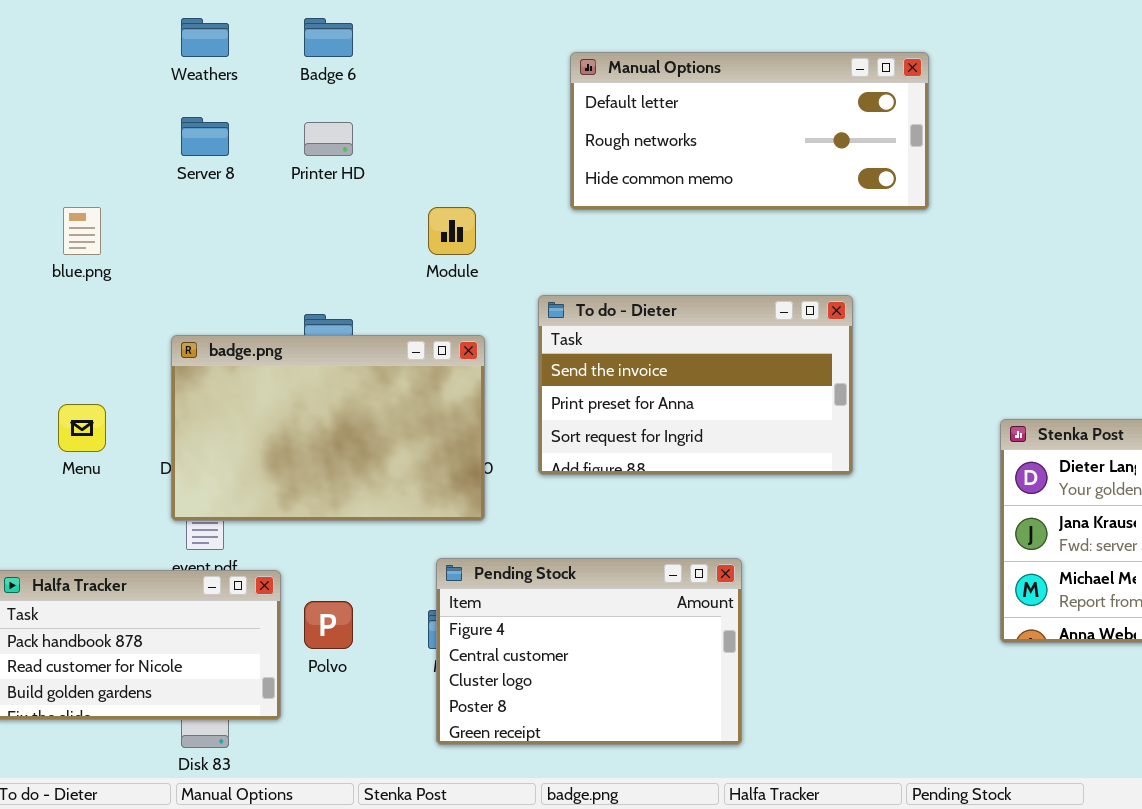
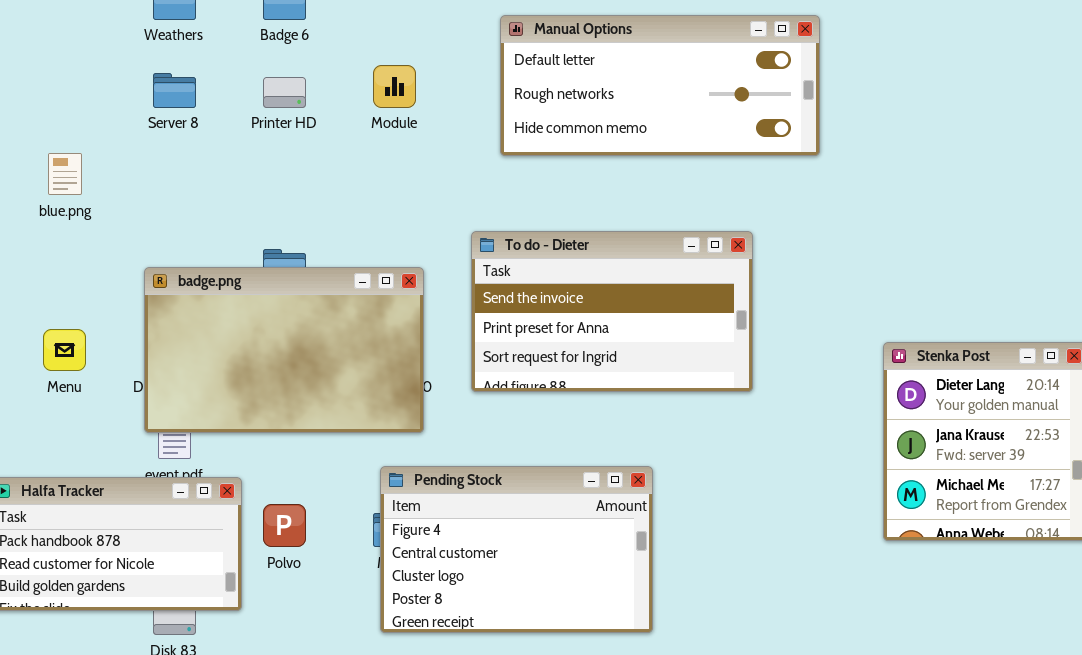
Module: [428,207,476,255] -> [373,65,416,108], moved

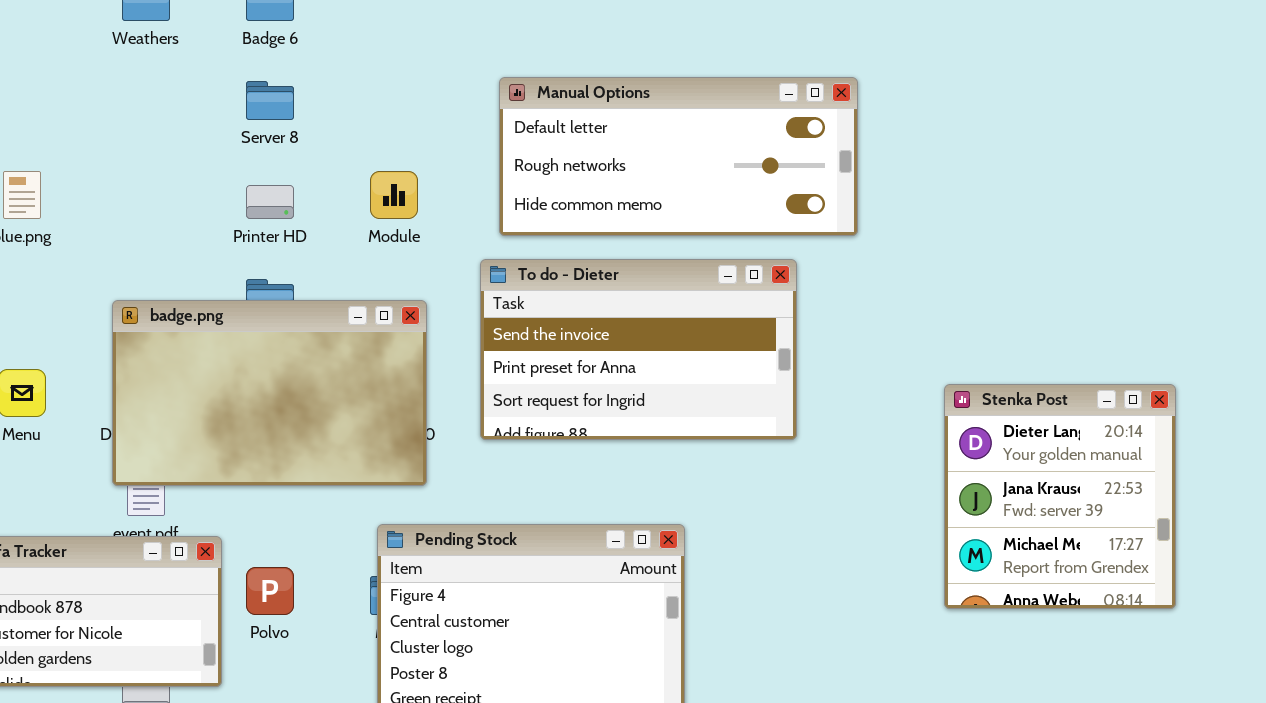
Manual Options: [500,15,820,156] -> [499,77,858,236], moved
Module: [373,65,416,108] -> [370,171,418,219], moved
Server 8: [153,73,196,108] -> [246,81,294,120], moved
Printer HD: [263,77,306,108] -> [246,185,294,219], moved

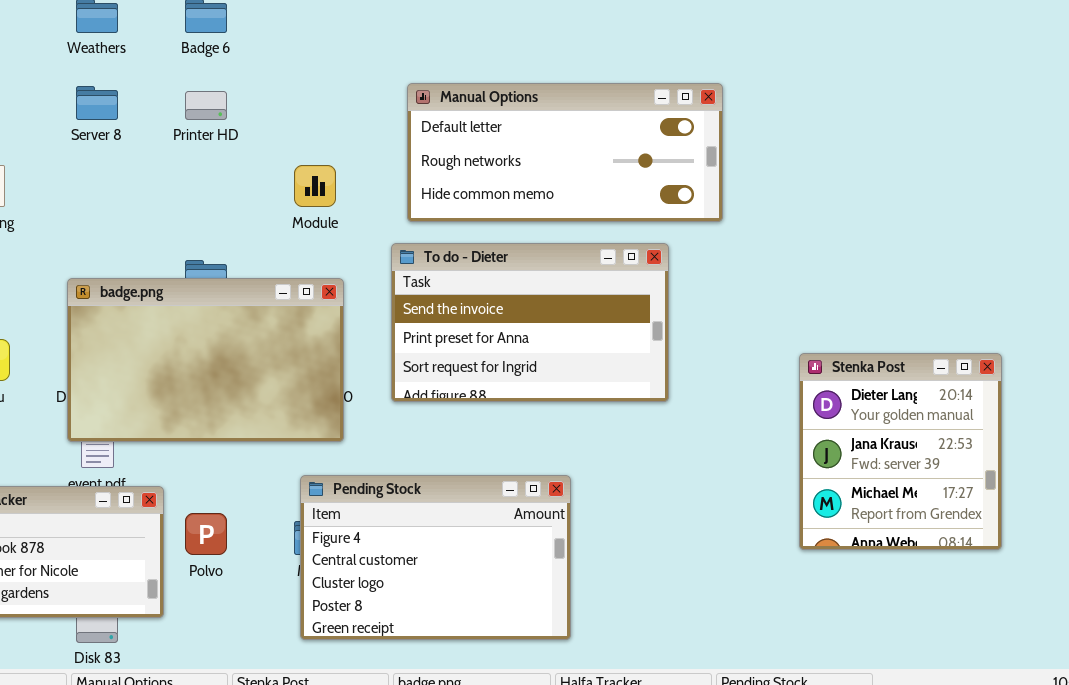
Server 8: [246,81,294,120] -> [76,86,118,120], moved
Printer HD: [246,185,294,219] -> [185,91,227,120], moved

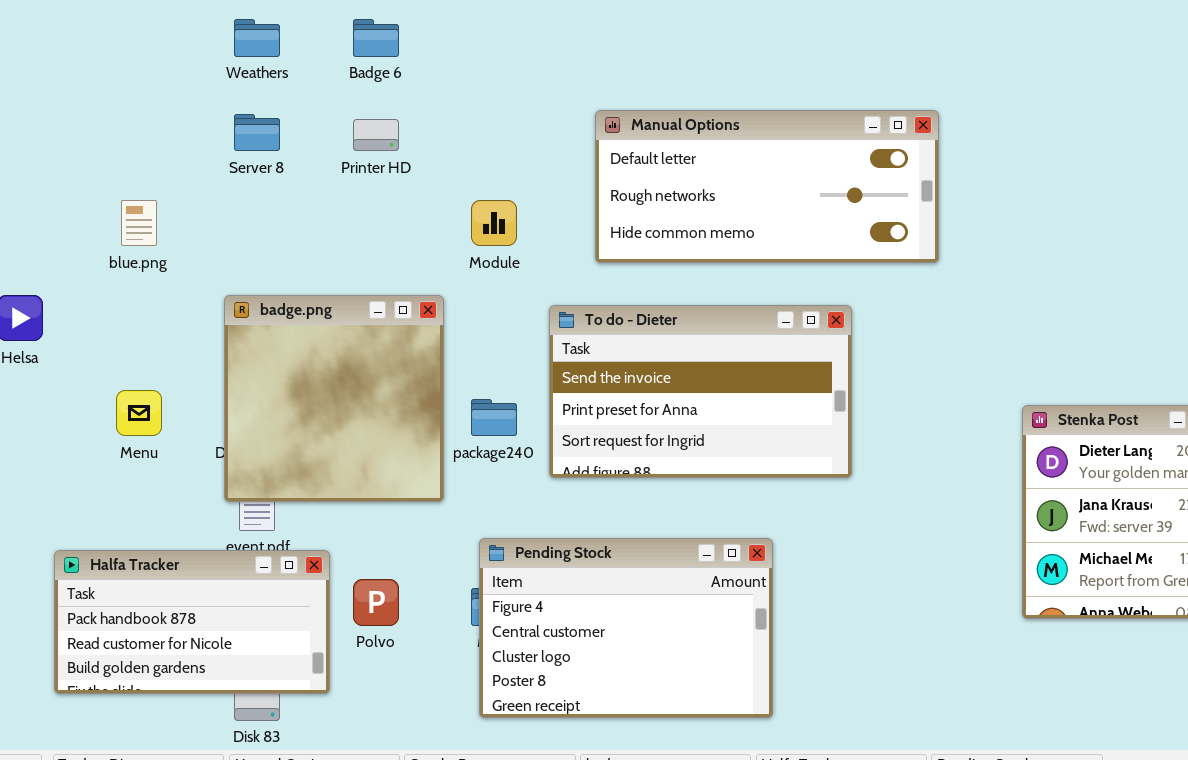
To do - Dieter: [391,243,669,402] -> [549,305,852,478], moved
badge.png: [67,278,344,442] -> [224,295,444,502], resized

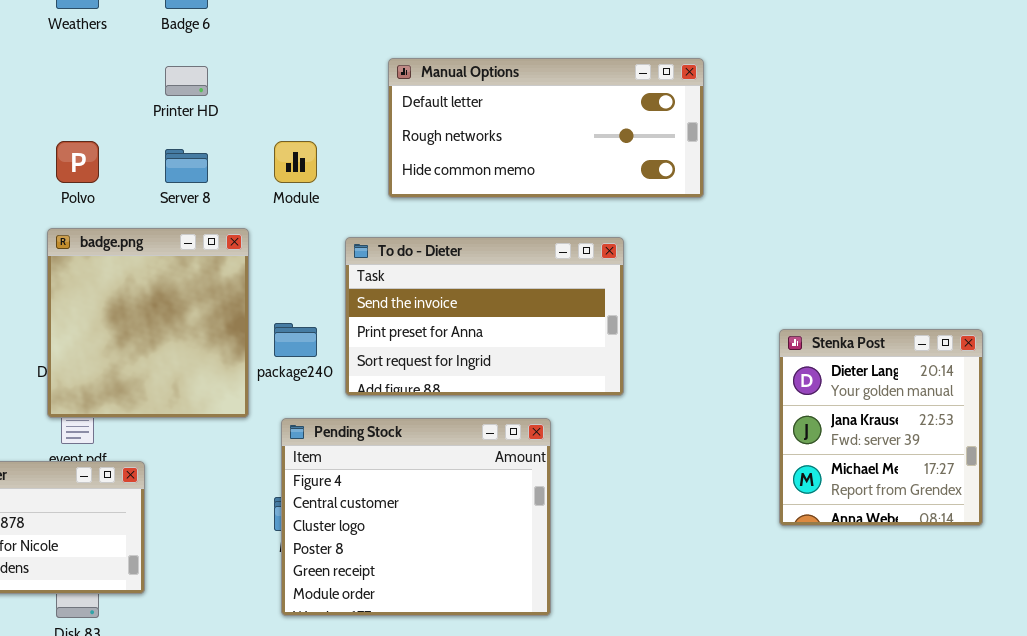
Server 8: [234,114,280,151] -> [165,149,208,183], moved
Pending Stock: [479,538,773,718] -> [281,418,551,616], resized
Polvo: [353,579,399,626] -> [56,141,99,183], moved

